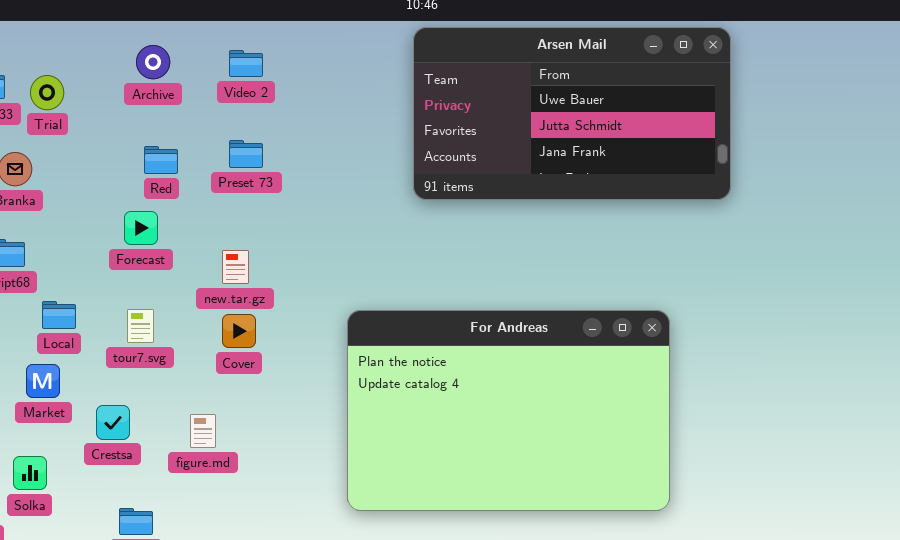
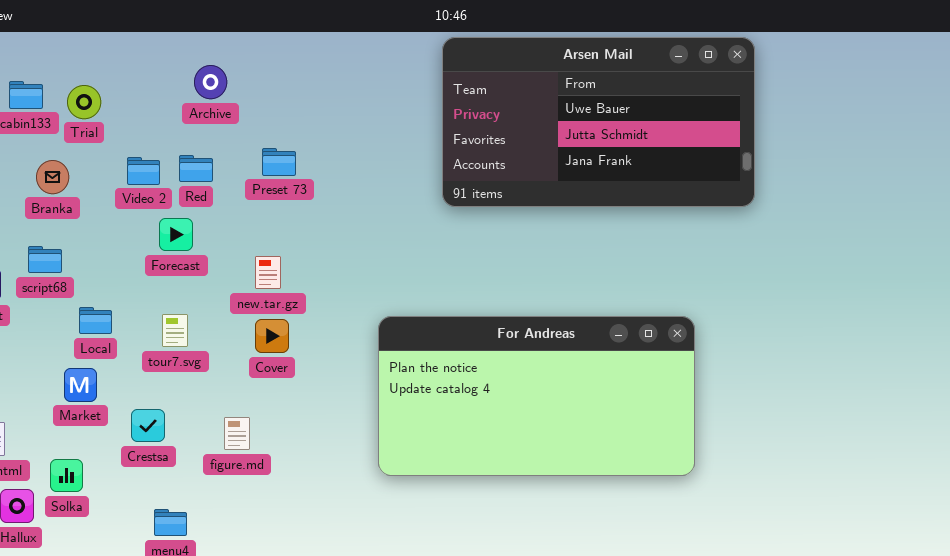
Archive: [136,45,170,79] -> [194,65,227,99], moved
Video 2: [229,50,263,77] -> [127,157,160,185], moved
For Andreas: [347,310,670,511] -> [378,316,695,476], resized

